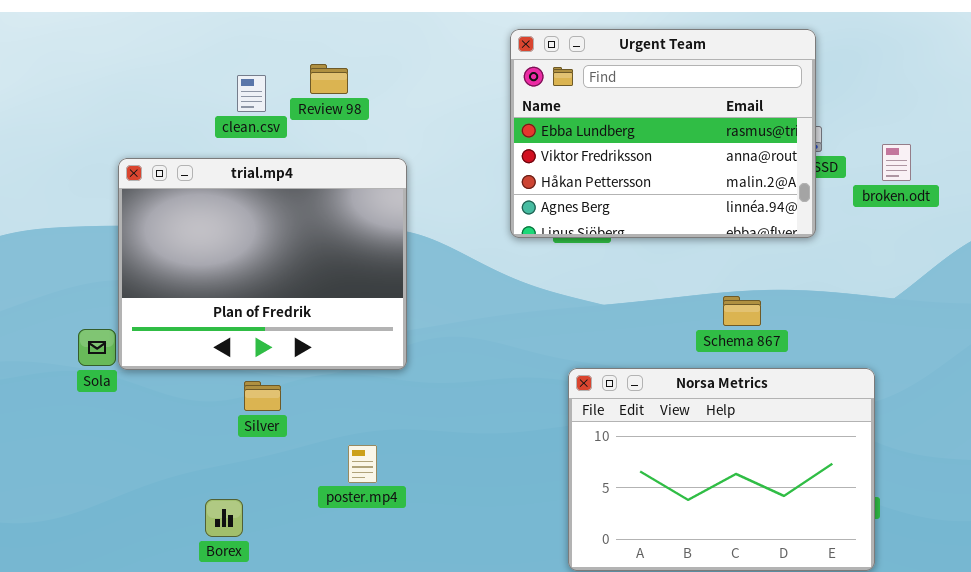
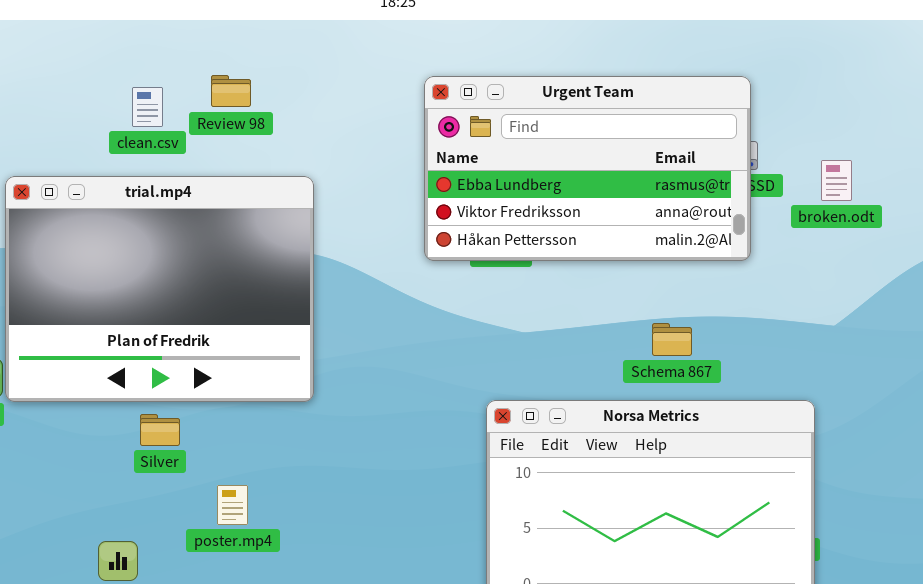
Urgent Team: [510,29,816,238] -> [424,76,751,261], resized
poster.mp4: [348,445,377,483] -> [217,485,248,525], moved

